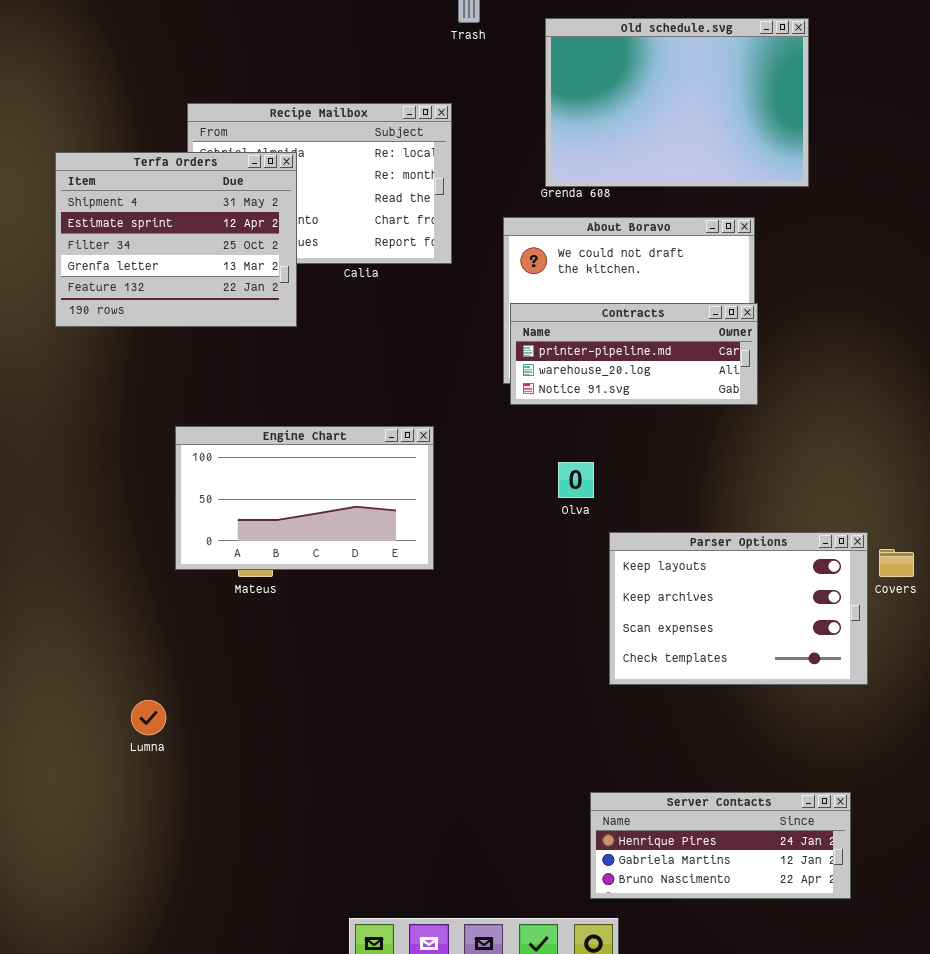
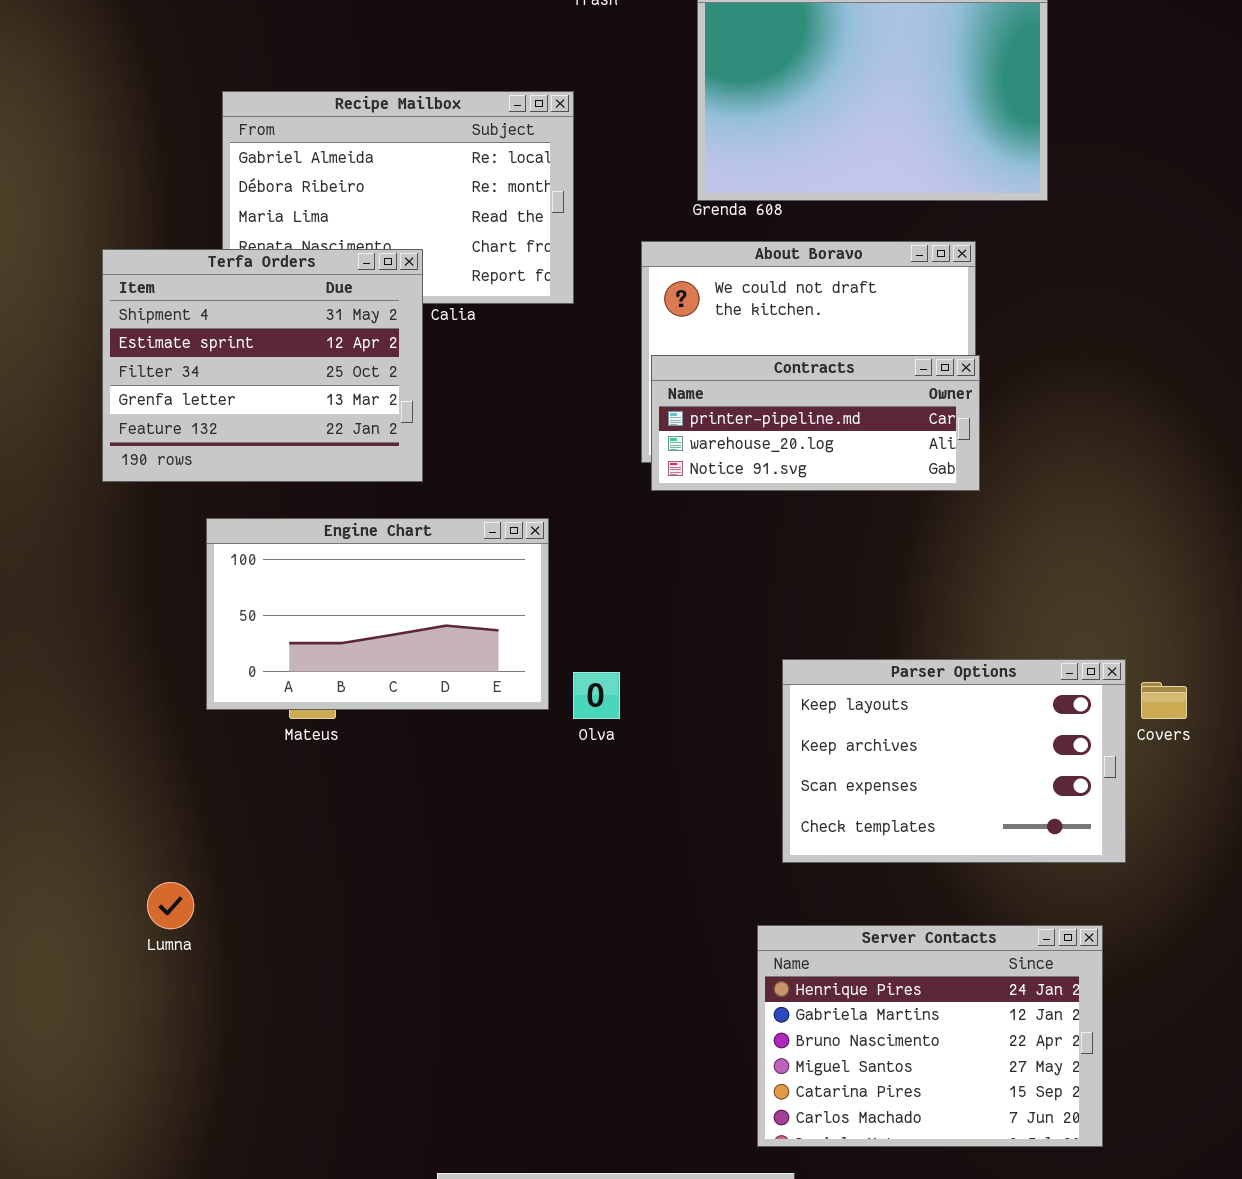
Terfa Orders: [55,152,297,327] -> [102,249,423,482], moved
Olva: [558,462,594,498] -> [573,672,620,719], moved
Server Contacts: [590,792,851,899] -> [757,925,1103,1147], resized

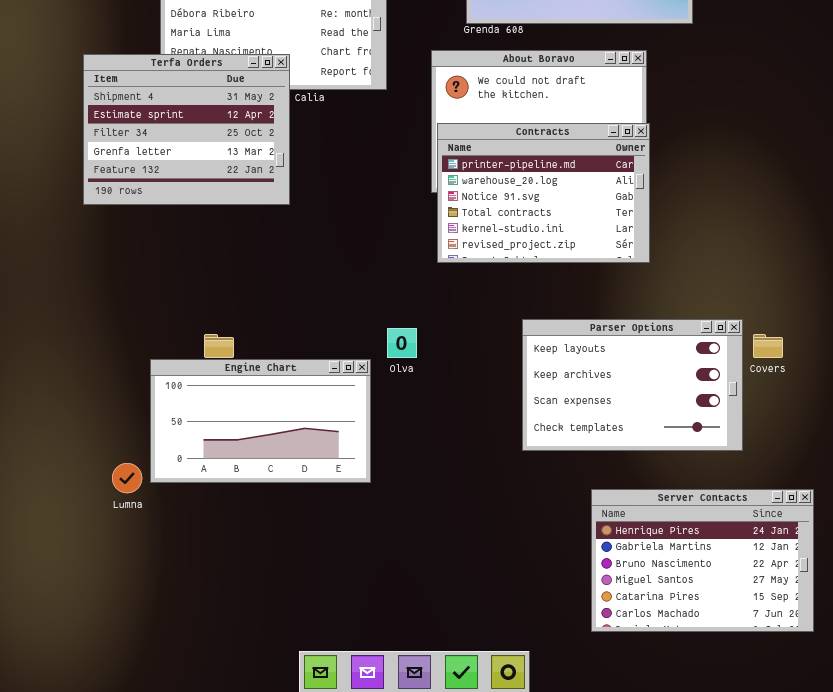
Contracts: [651,355,980,491] -> [437,123,650,263], resized
Engine Chart: [206,518,549,710] -> [150,359,371,483], moved
Server Contacts: [757,925,1103,1147] -> [591,489,814,632], moved

